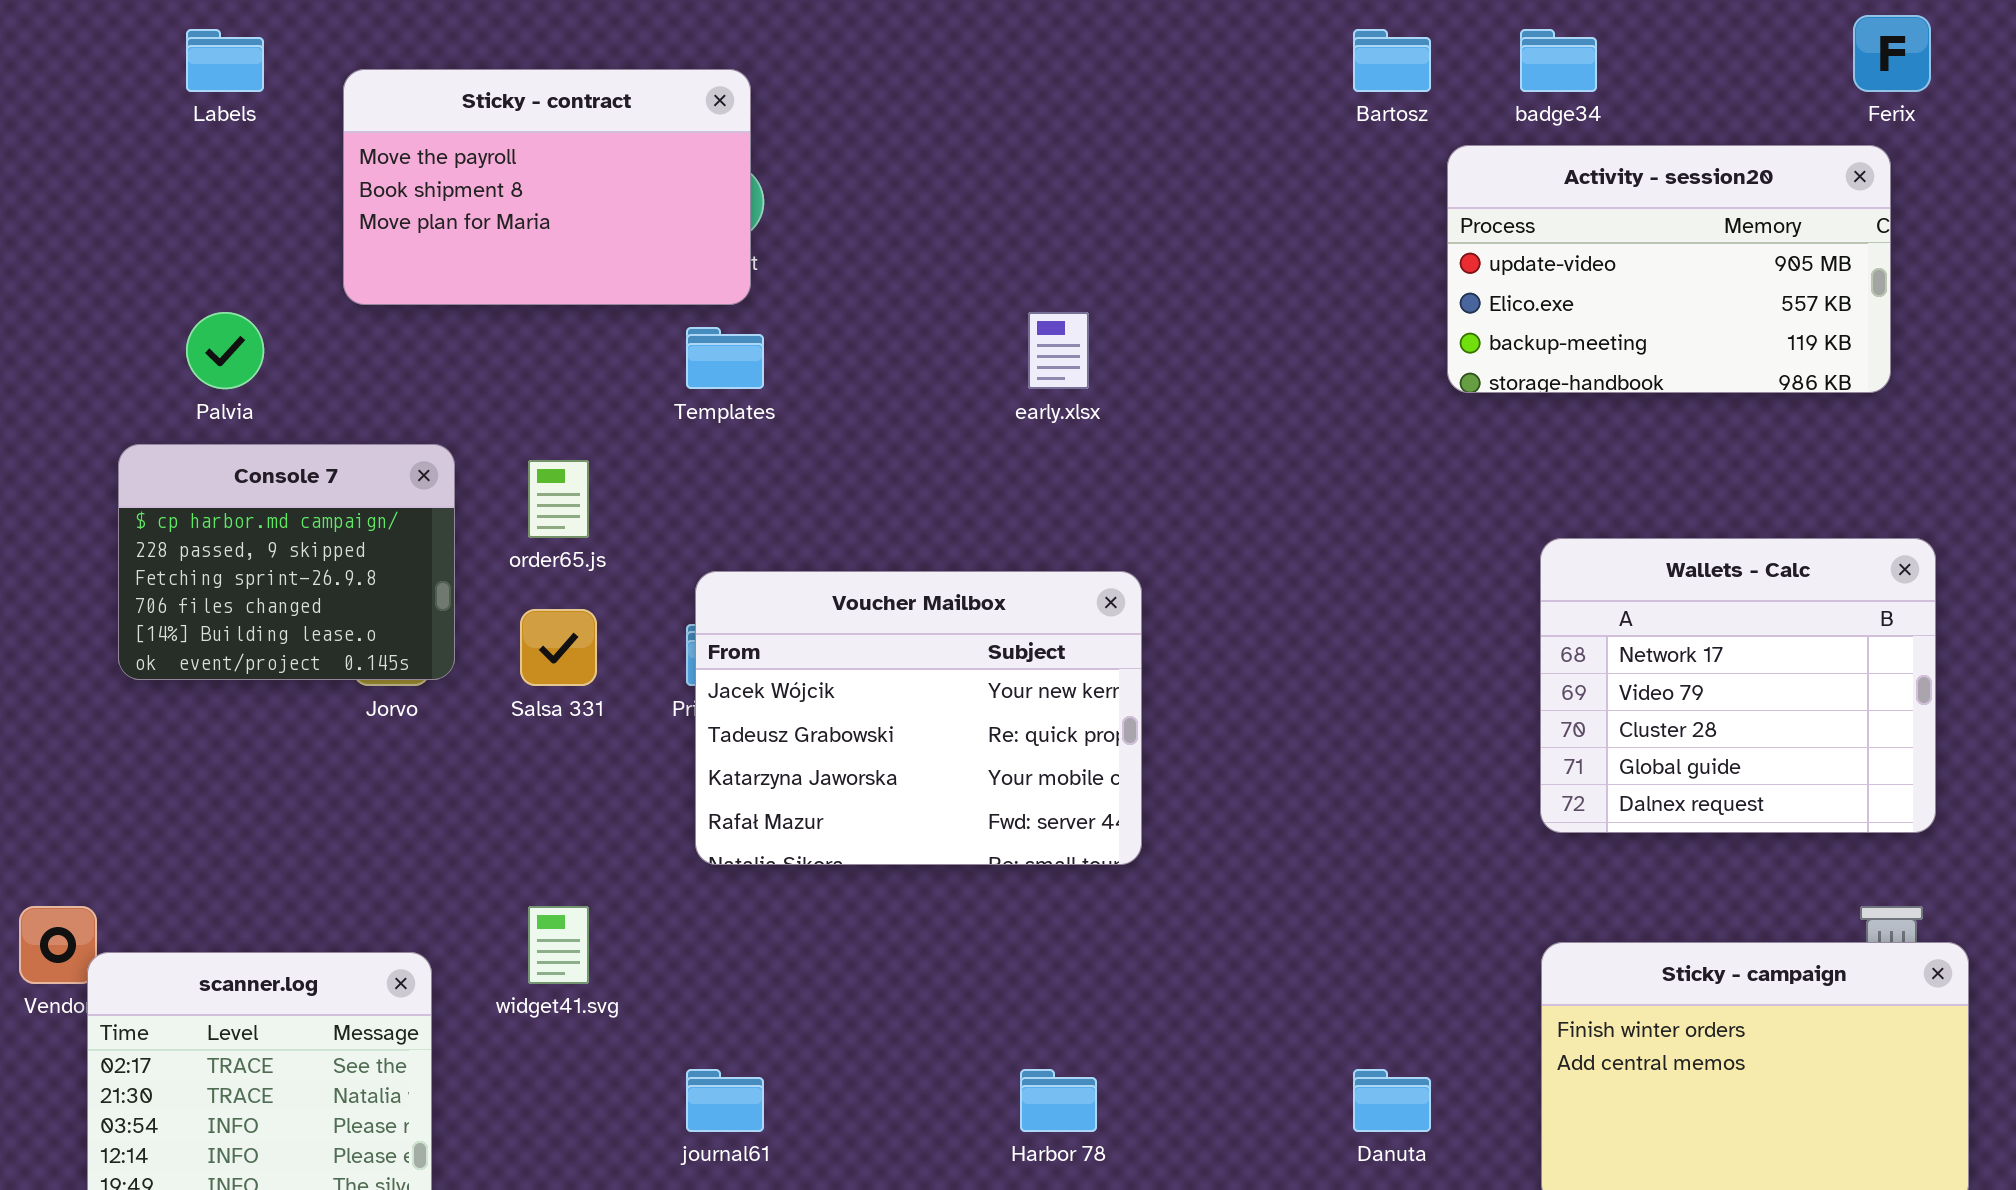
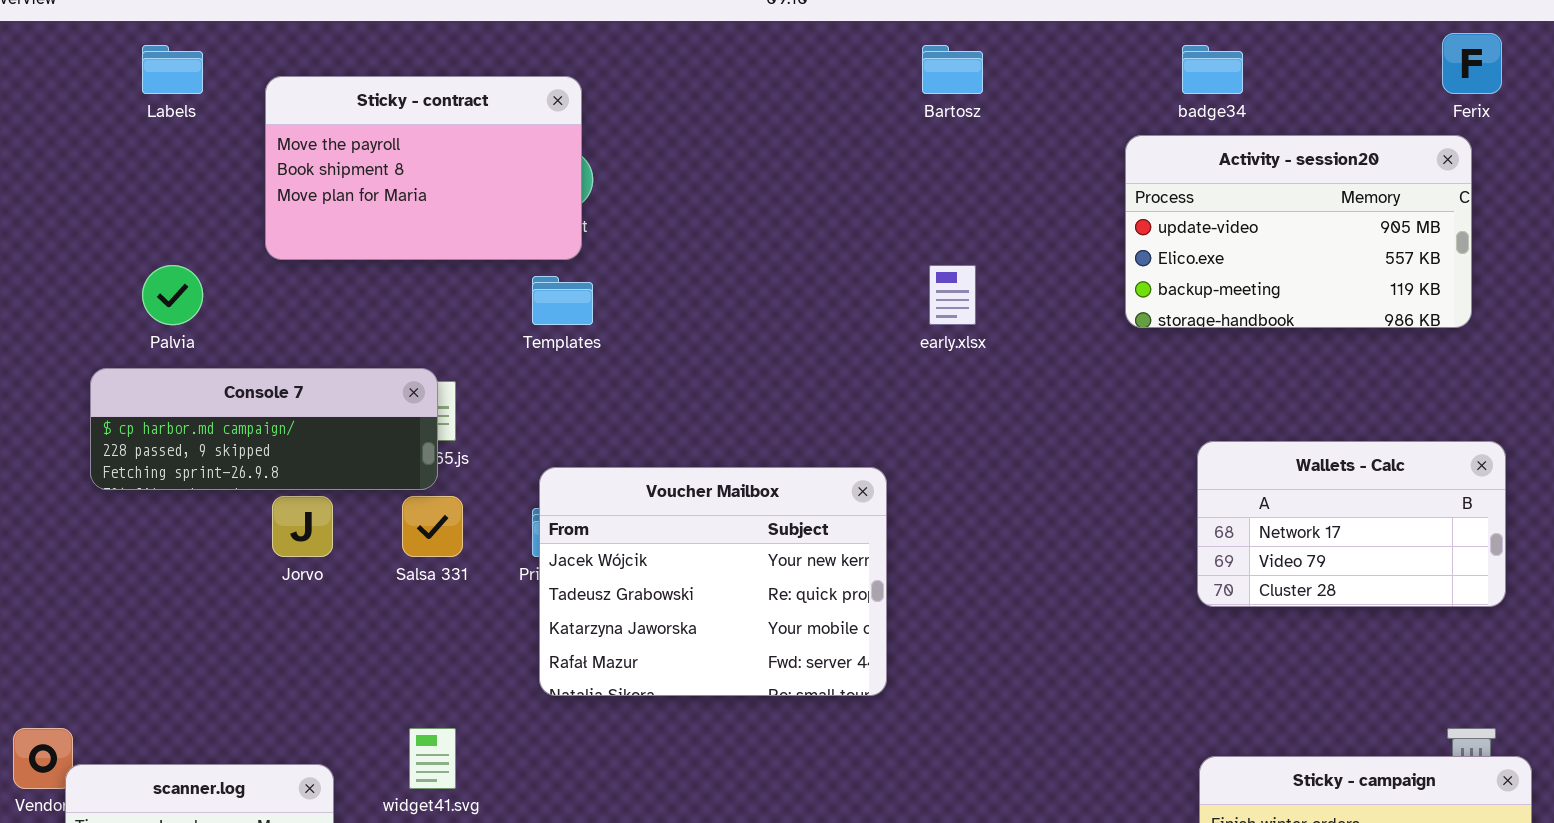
Bartosz: [1353,29,1431,92] -> [922,45,983,94], moved
early.xlsx: [1028,312,1089,389] -> [929,265,976,325], moved
Console 7: [118,444,455,680] -> [90,368,438,490], resized
Wallets - Calc: [1540,538,1936,833] -> [1197,441,1506,607], resized

